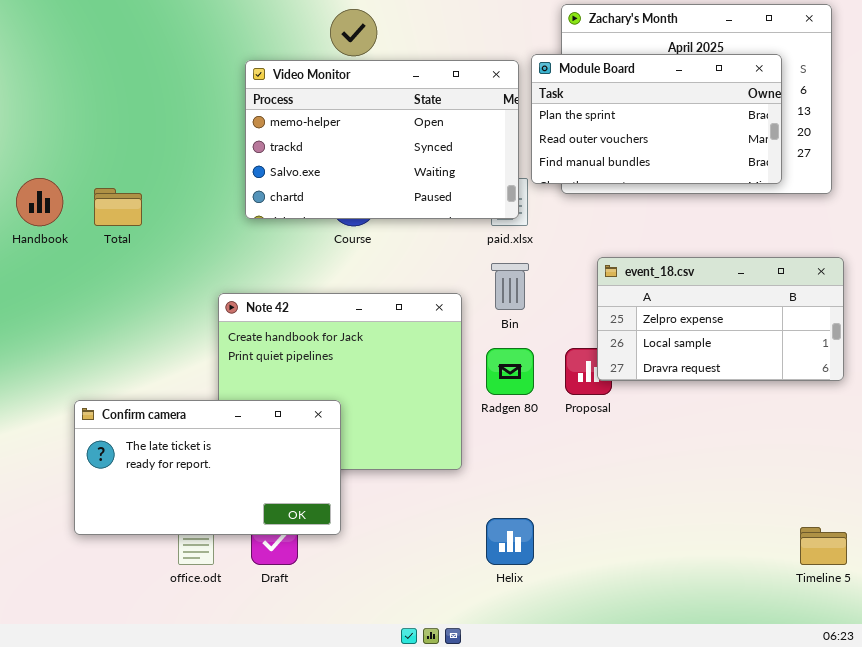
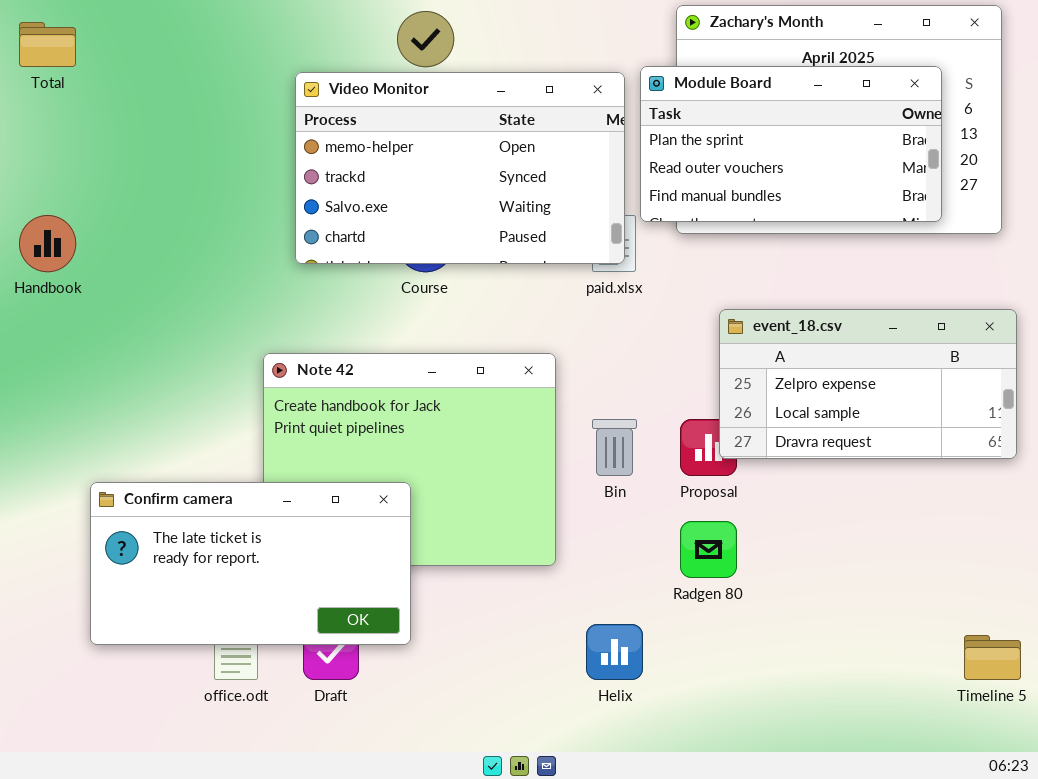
Total: [94,188,142,226] -> [19,22,76,67], moved
Bin: [491,263,529,310] -> [592,419,637,476], moved
Radgen 80: [486,348,534,395] -> [680,521,737,578], moved

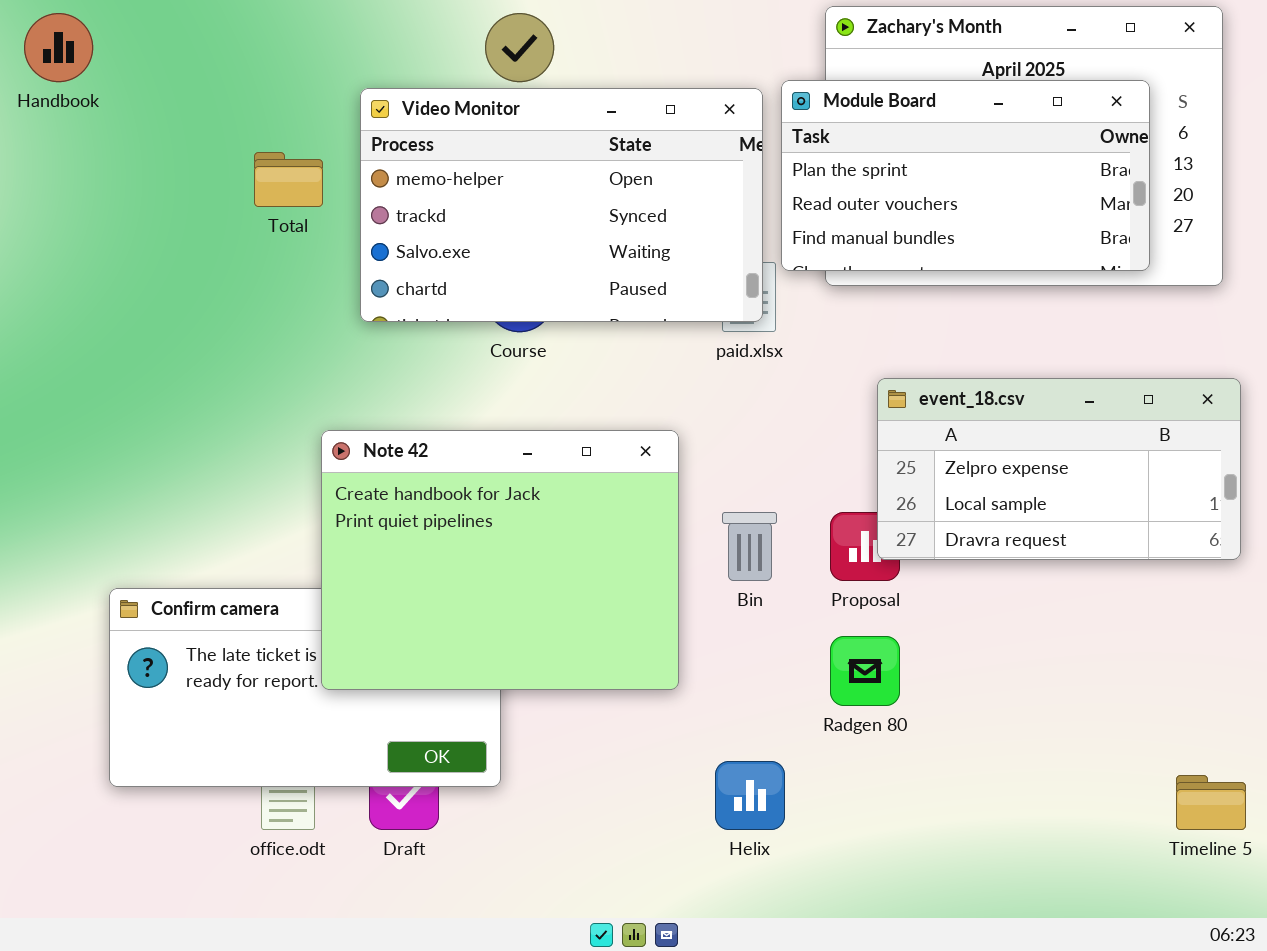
Total: [19,22,76,67] -> [254,152,323,207], moved
Handbook: [19,215,76,272] -> [24,13,93,82], moved
Note 42: [263,353,556,566] -> [321,430,679,690], raised

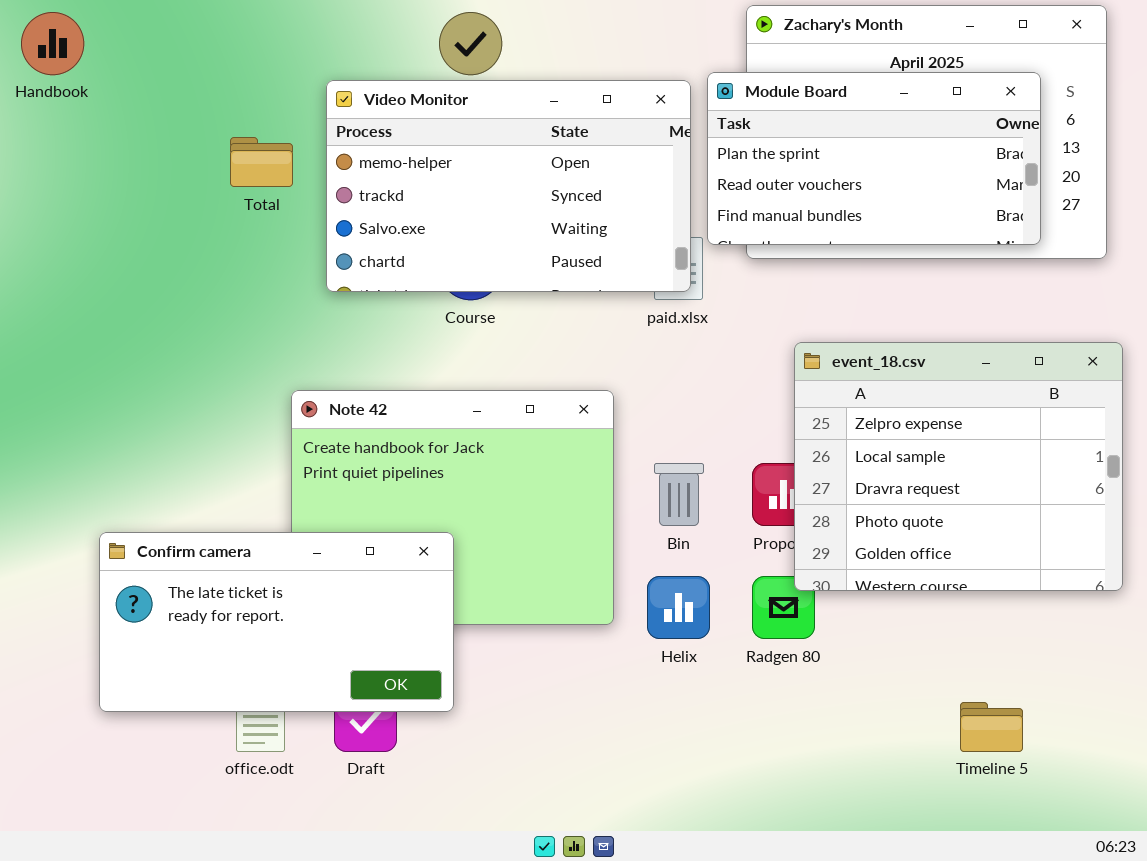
event_18.csv: [877,378,1241,560] -> [794,342,1123,591], resized
Confirm camera: [109,588,501,787] -> [99,532,454,712], raised
Helix: [715,761,785,830] -> [647,576,710,639], moved
Timeline 5: [1176,775,1246,830] -> [960,702,1023,752], moved

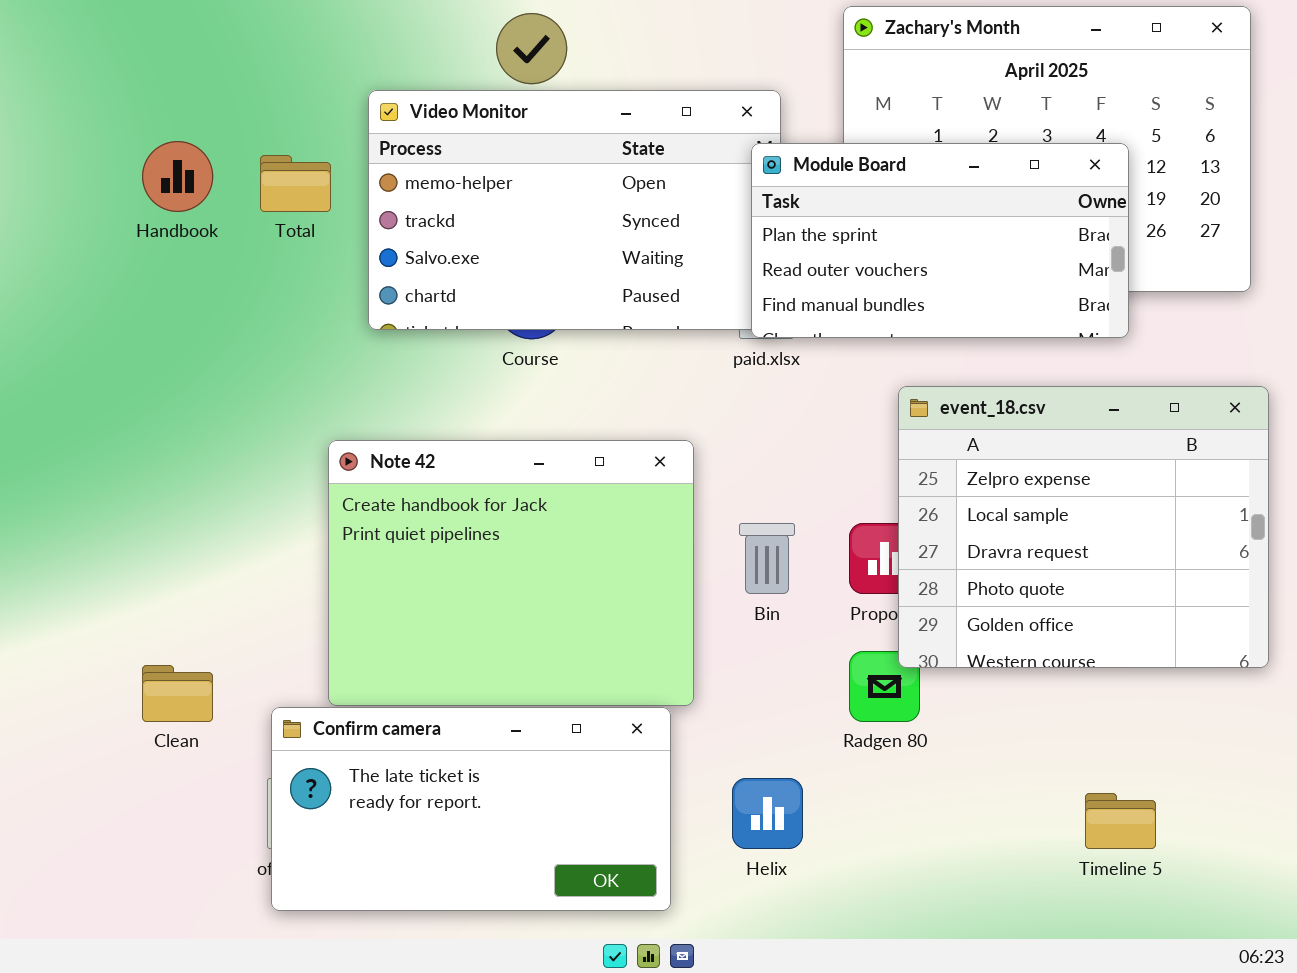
Handbook: [21,12,84,75] -> [142,141,213,212], moved
Module Board: [707,72,1041,245] -> [751,143,1129,338], moved
Confirm camera: [99,532,454,712] -> [271,707,671,911], moved
Helix: [647,576,710,639] -> [732,778,803,849], moved

